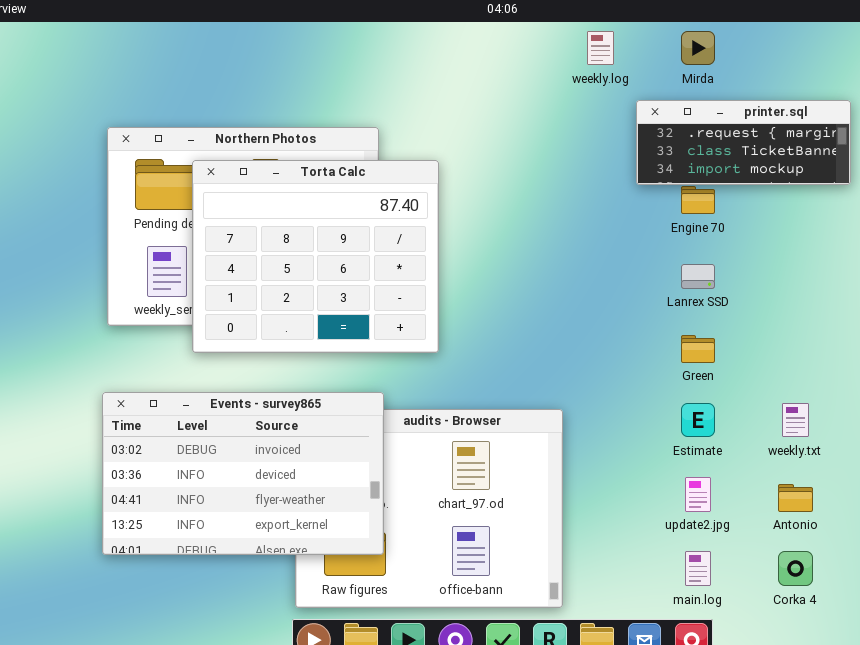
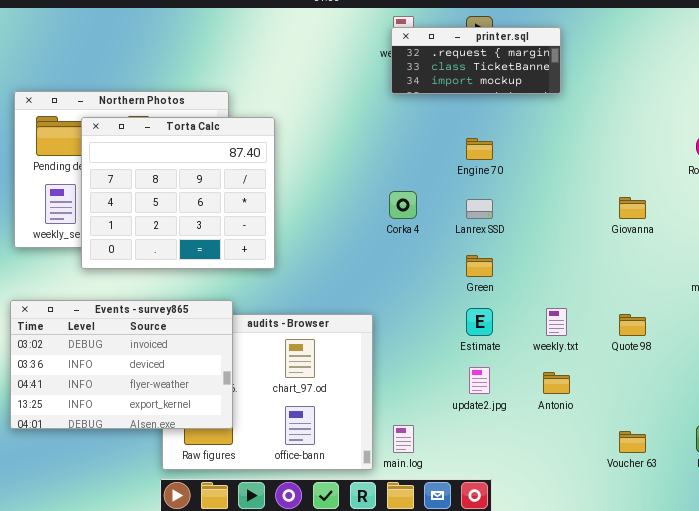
printer.sql: [636,100,851,185] -> [391,27,561,94], moved
main.log: [685,551,711,586] -> [393,425,414,453], moved
Corka 4: [778,551,813,586] -> [389,191,417,219], moved

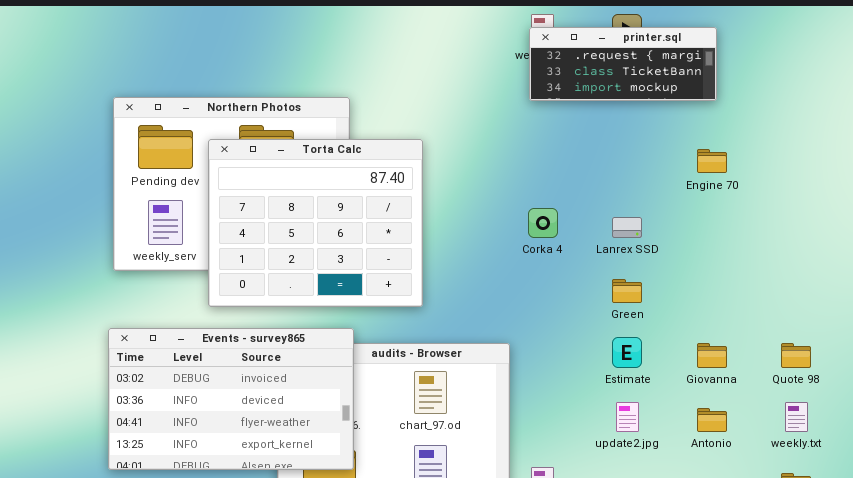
Torta Calc: [81,117,275,269] -> [208,139,423,307], moved
Engine 70: [466,138,493,160] -> [697,149,727,173], moved
Giovanna: [619,197,646,219] -> [697,343,727,368], moved
weekly.txt: [546,308,567,336] -> [785,402,808,432], moved

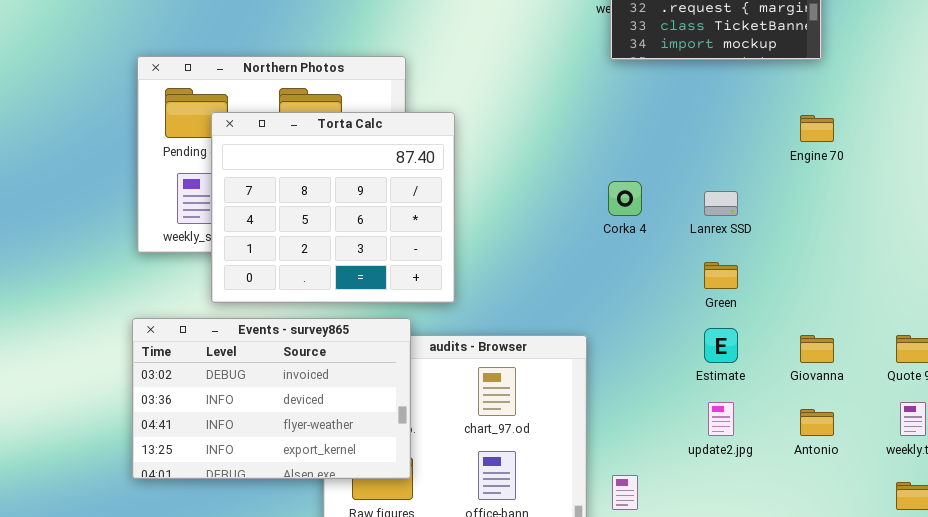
Torta Calc: [208,139,423,307] -> [211,112,455,303], moved

